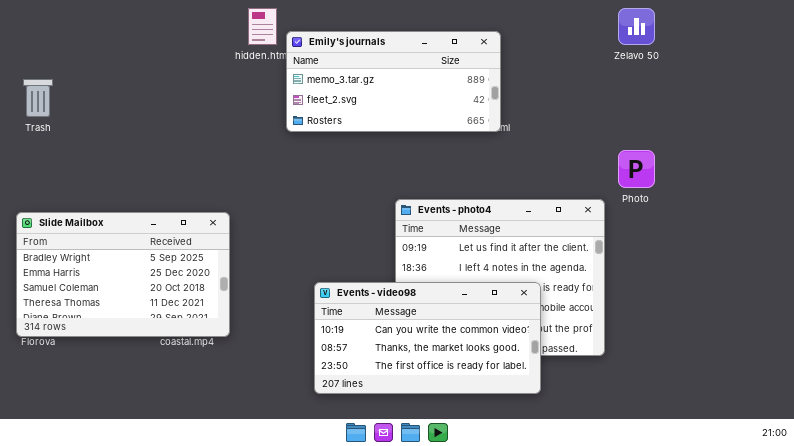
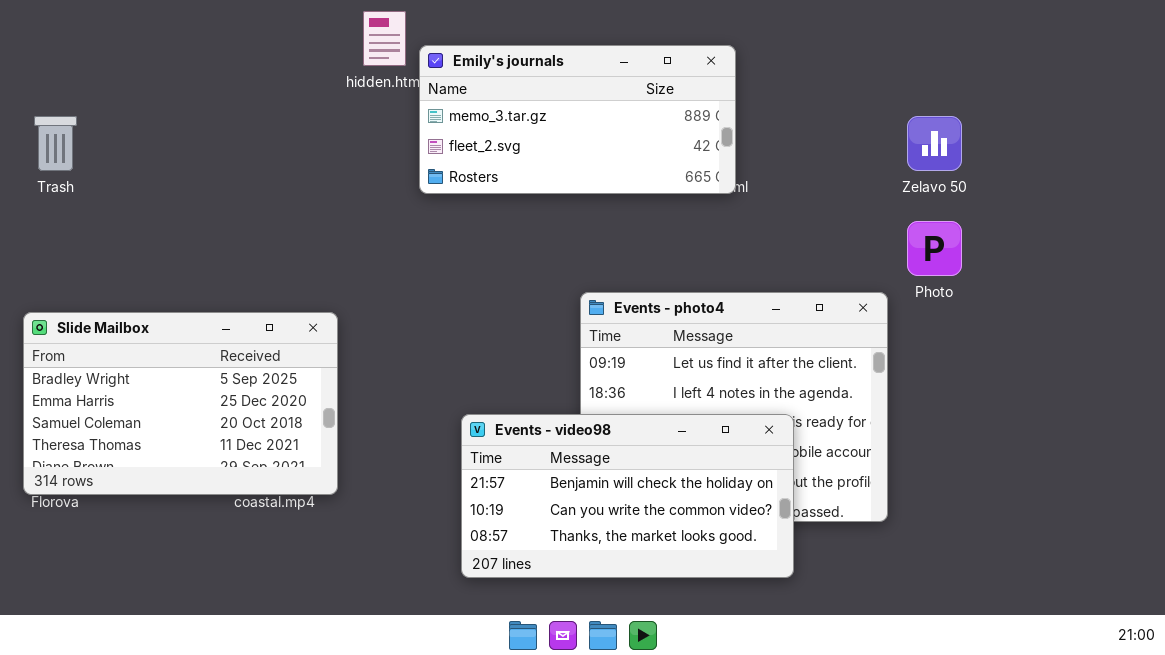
Zelavo 50: [618,8,655,45] -> [907,116,962,171], moved
Events - video98: [314,282,541,394] -> [461,414,794,578], scrolled up 1 row

